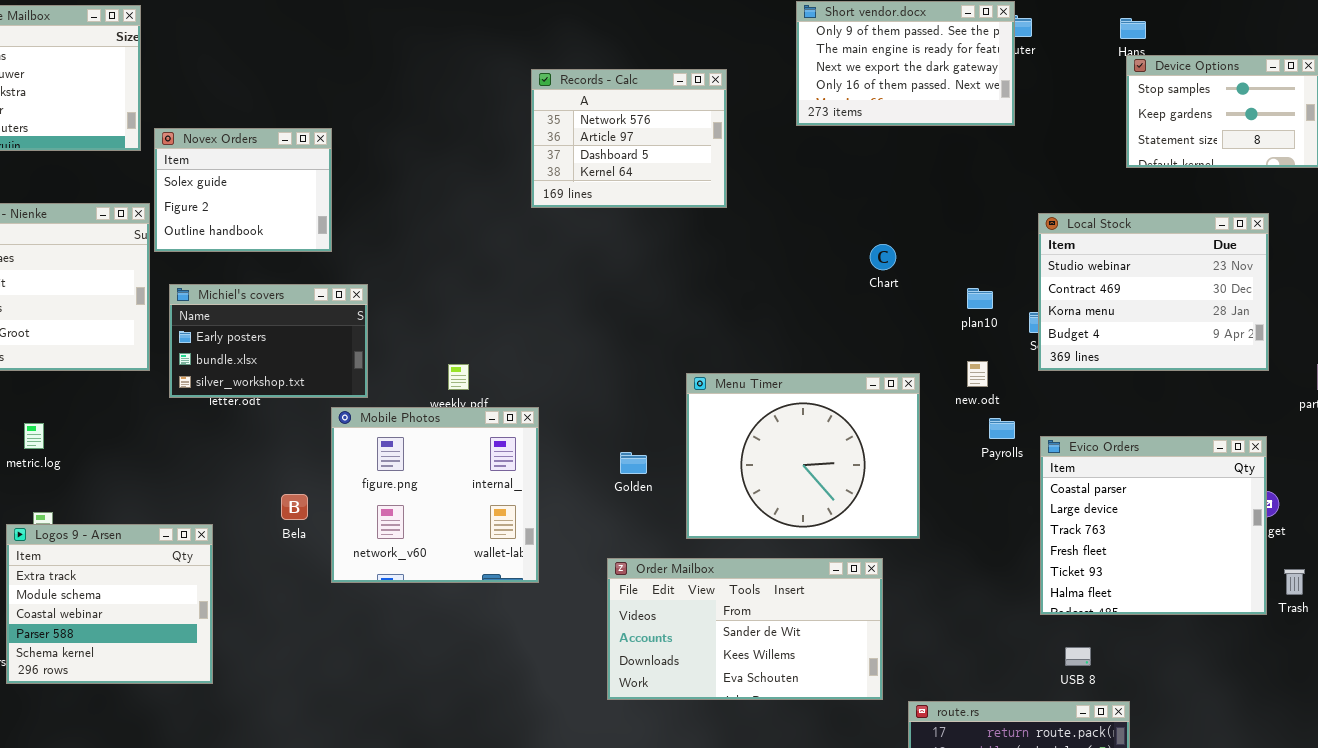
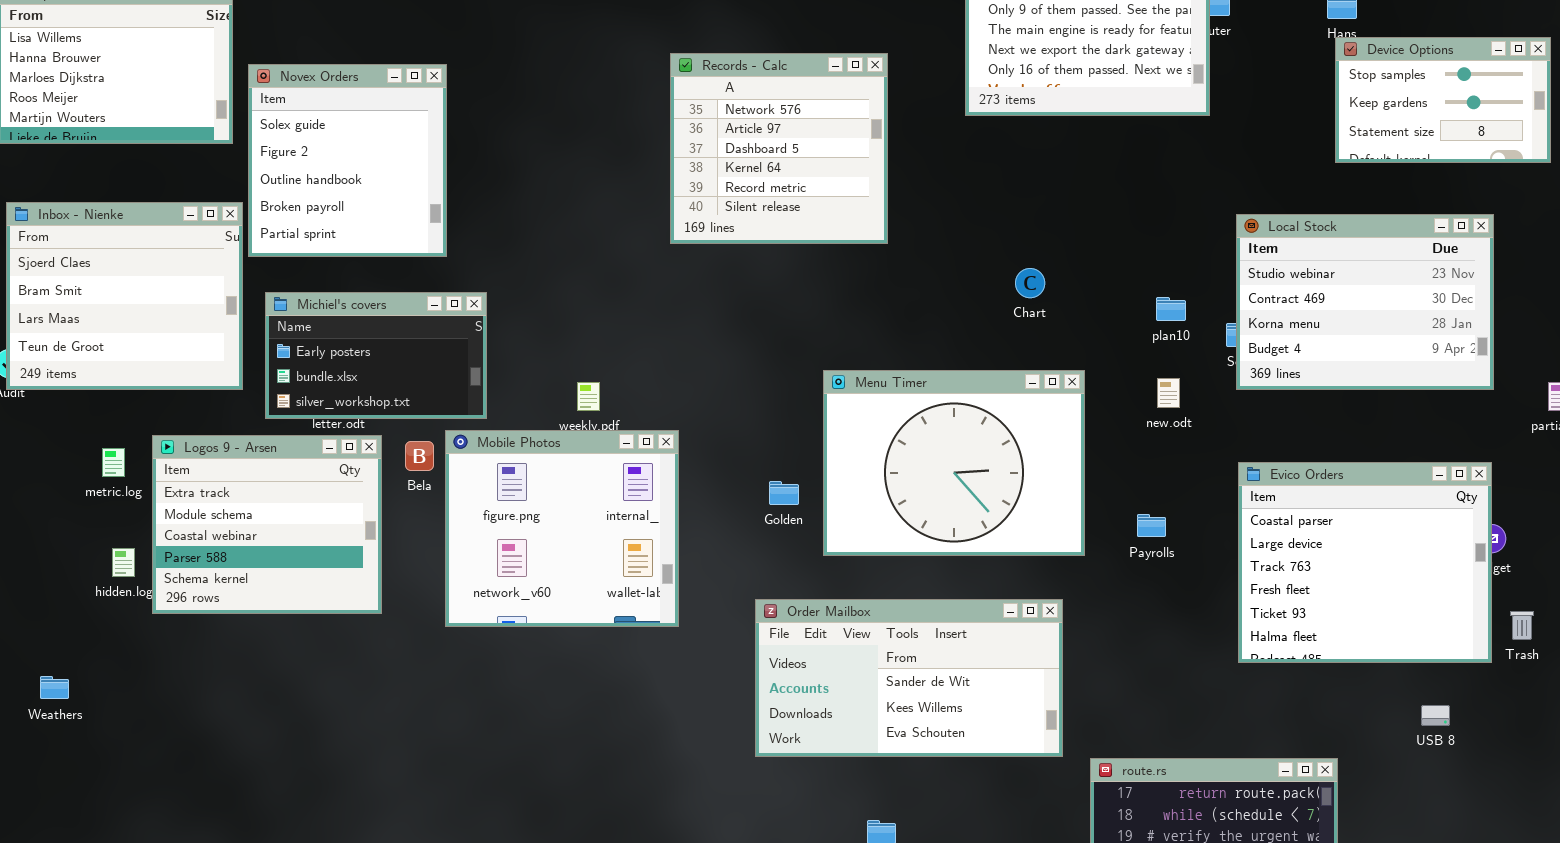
Records - Calc: [531,69,727,208] -> [670,53,888,244], resized
Novex Orders: [154,128,332,252] -> [248,64,447,257], resized
Chart: [870,244,896,270] -> [1015,268,1045,298], moved
Menu Timer: [686,373,920,539] -> [823,370,1085,556], moved
Payrolls: [989,418,1015,439] -> [1137,514,1166,537], moved
Bela: [281,494,308,520] -> [405,441,434,471], moved
Logos 9 - Arsen: [6,524,213,684] -> [152,435,382,614], moved
USB 8: [1065,647,1091,666] -> [1421,705,1450,726], moved

